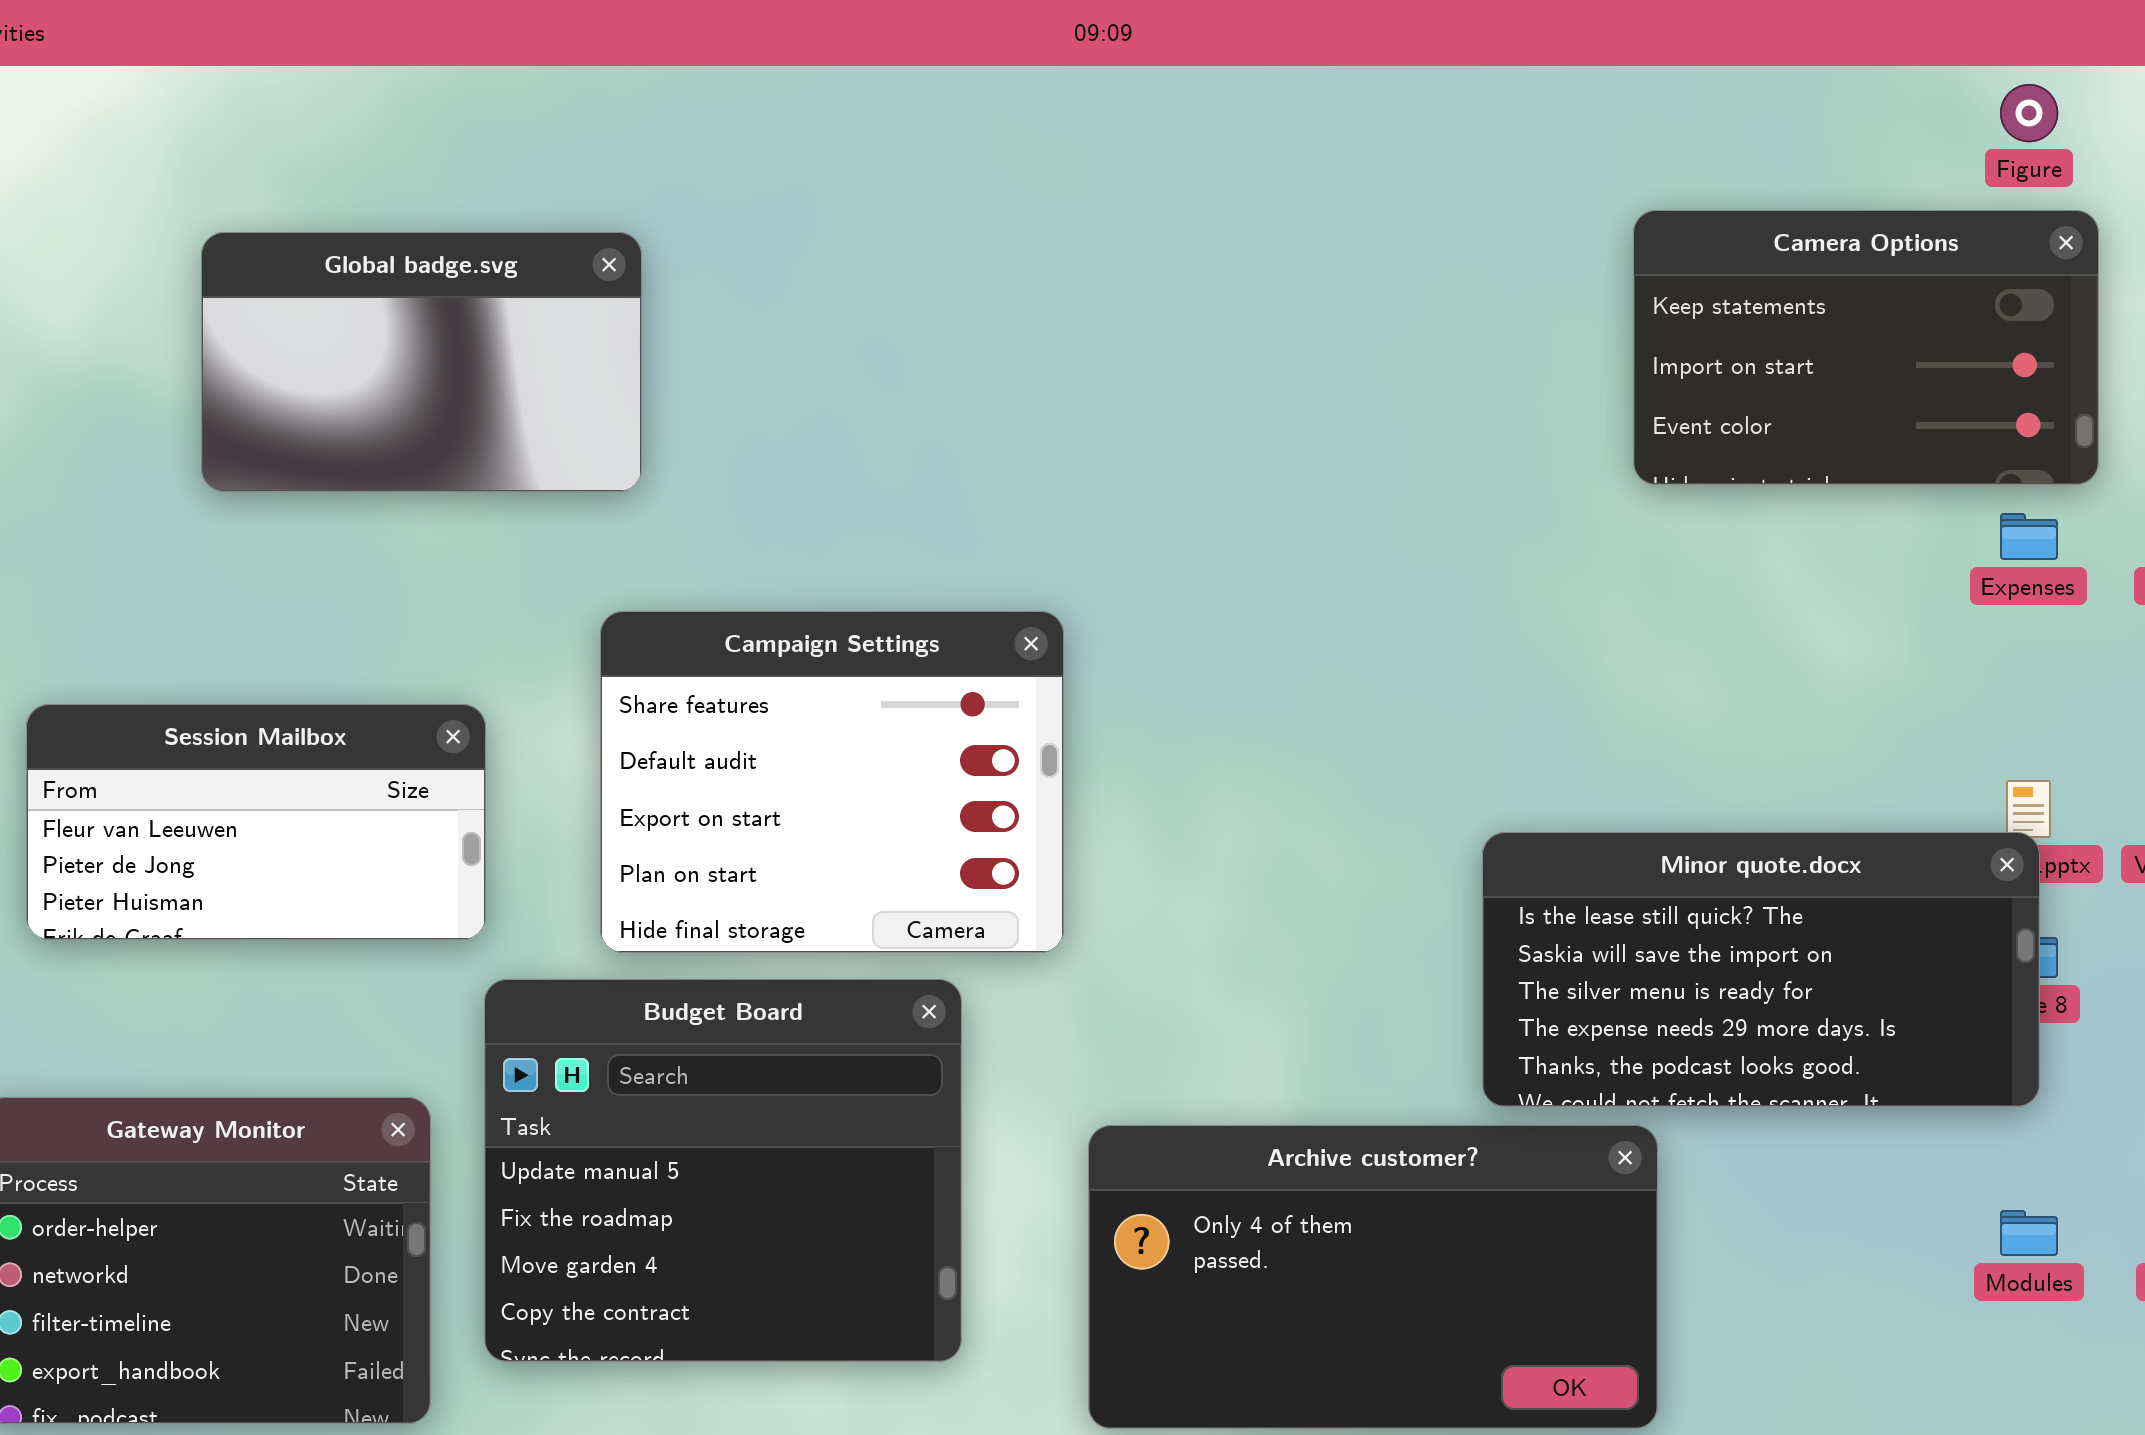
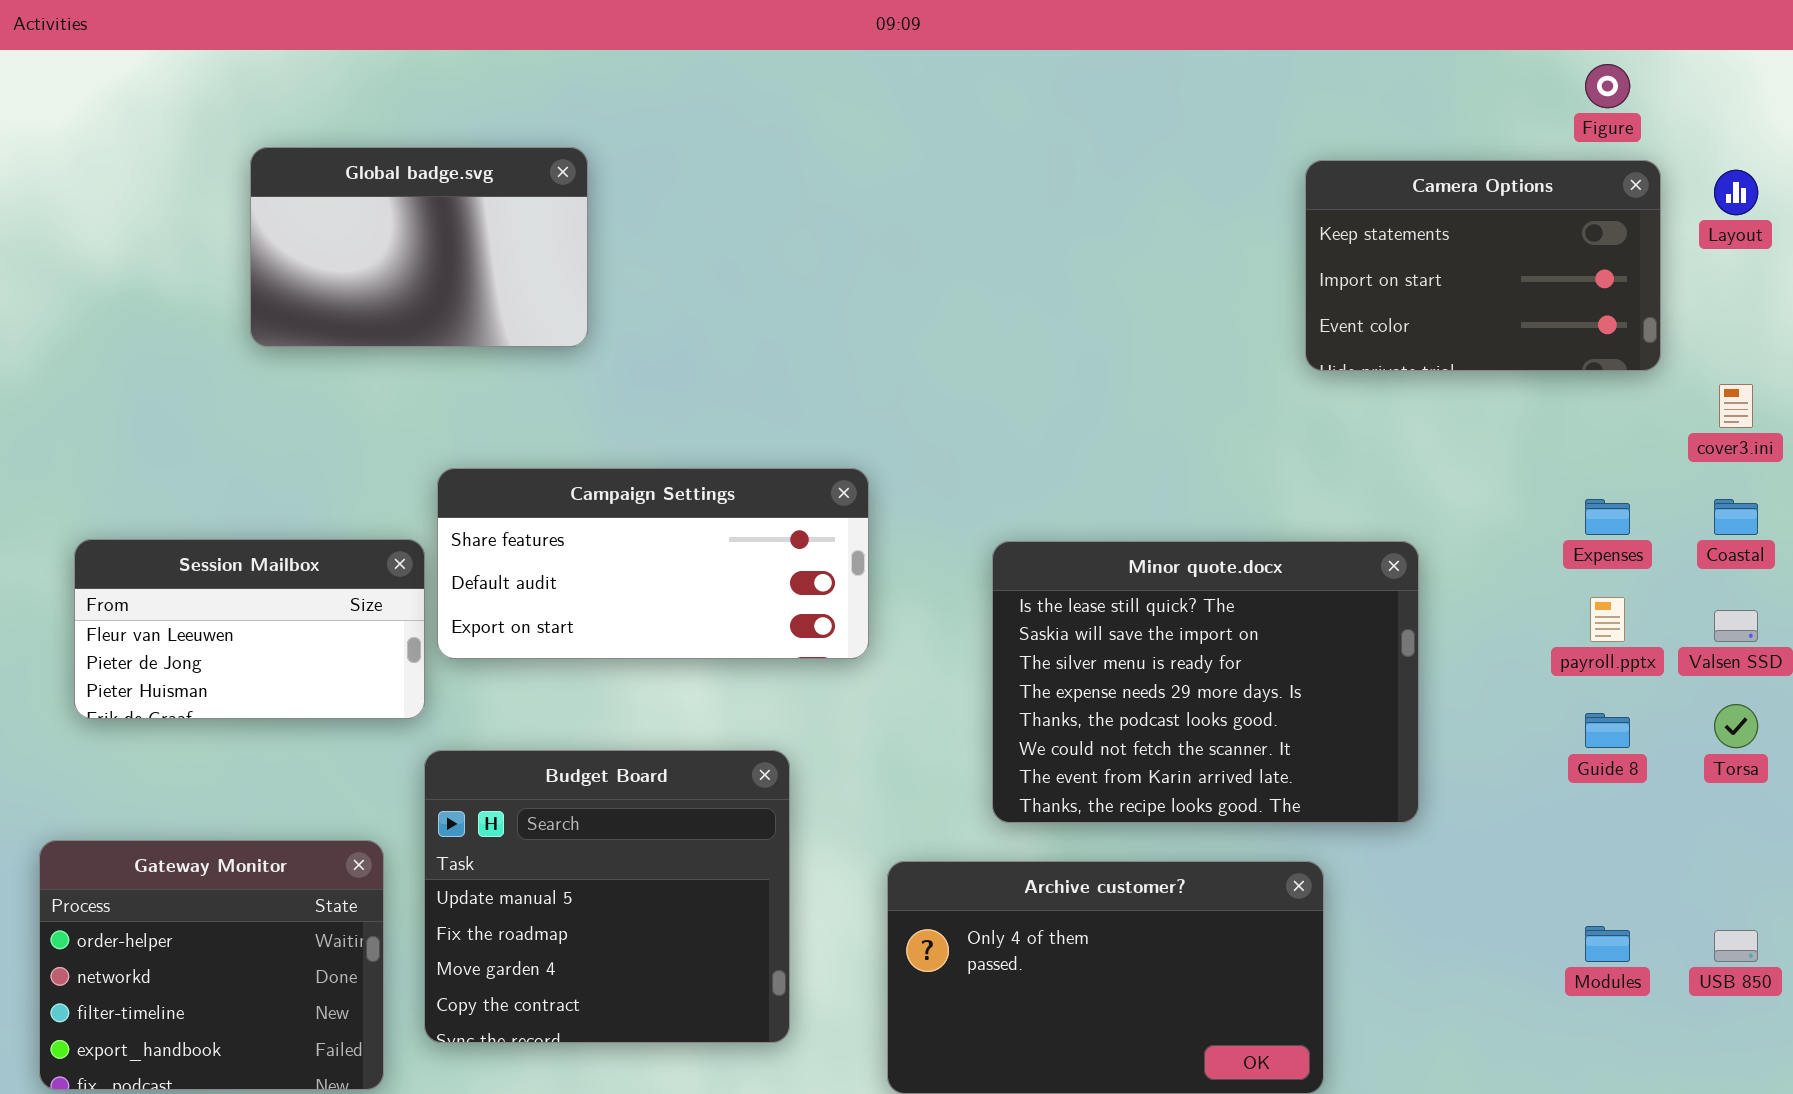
Global badge.svg: [201,232,642,492] -> [250,147,588,347], moved
Expenses: [2000,513,2058,560] -> [1585,499,1630,535], moved
Campaign Settings: [600,611,1064,953] -> [437,468,869,659], resized
Minor quote.docx: [1482,832,2040,1107] -> [992,541,1419,823], moved, resized

